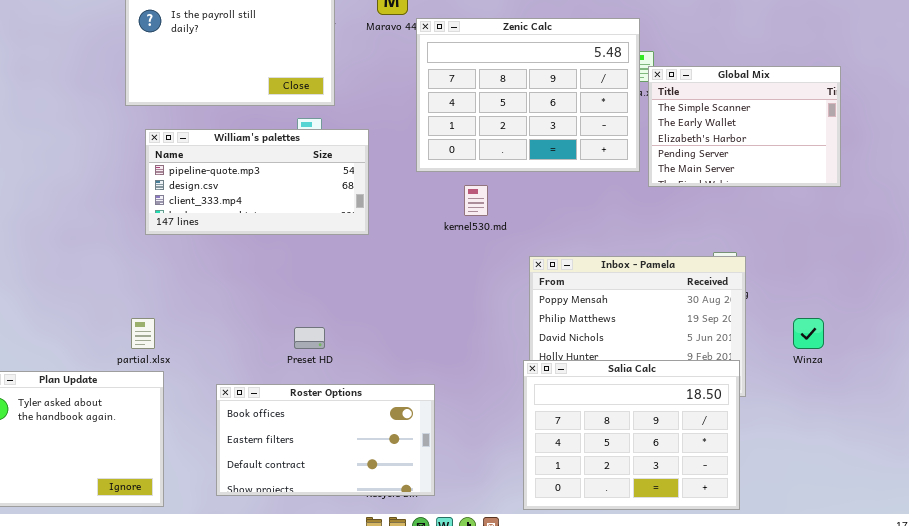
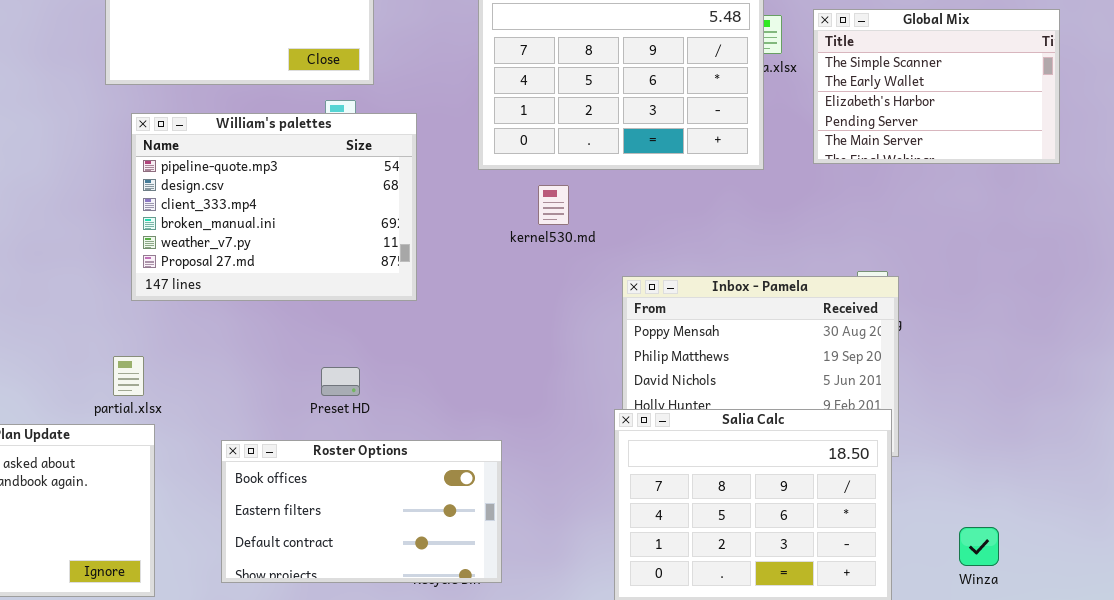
Global Mix: [648,66,841,187] -> [813,9,1060,164], moved
William's palettes: [145,129,369,235] -> [131,113,417,301], resized
Winza: [793,318,824,349] -> [959,527,999,566], moved

